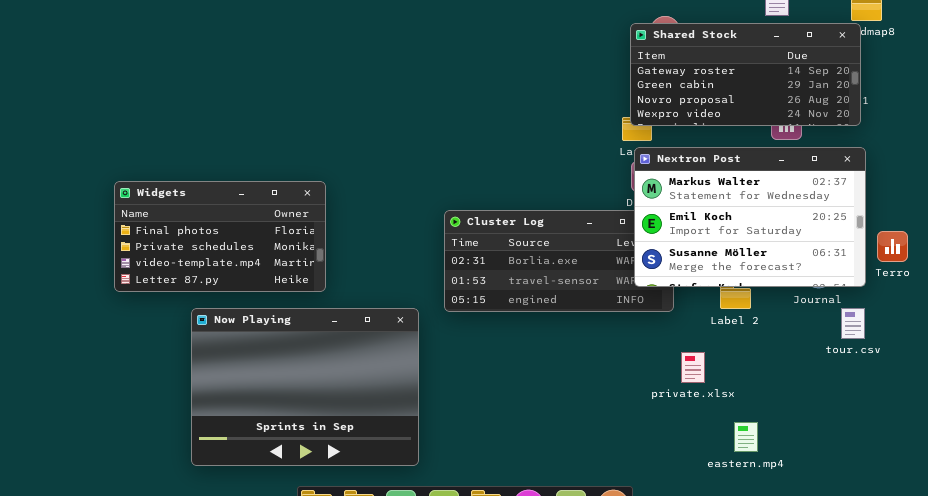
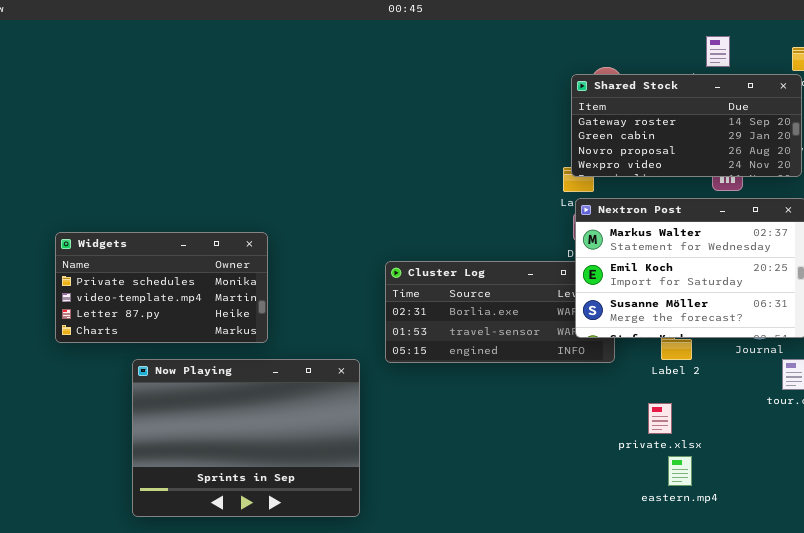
Widgets: [114,181,326,292] -> [55,232,268,343], scrolled down 1 row
private.xlsx: [681,352,705,383] -> [648,403,672,434], moved
eastern.mp4: [734,422,758,452] -> [668,456,692,486], moved

